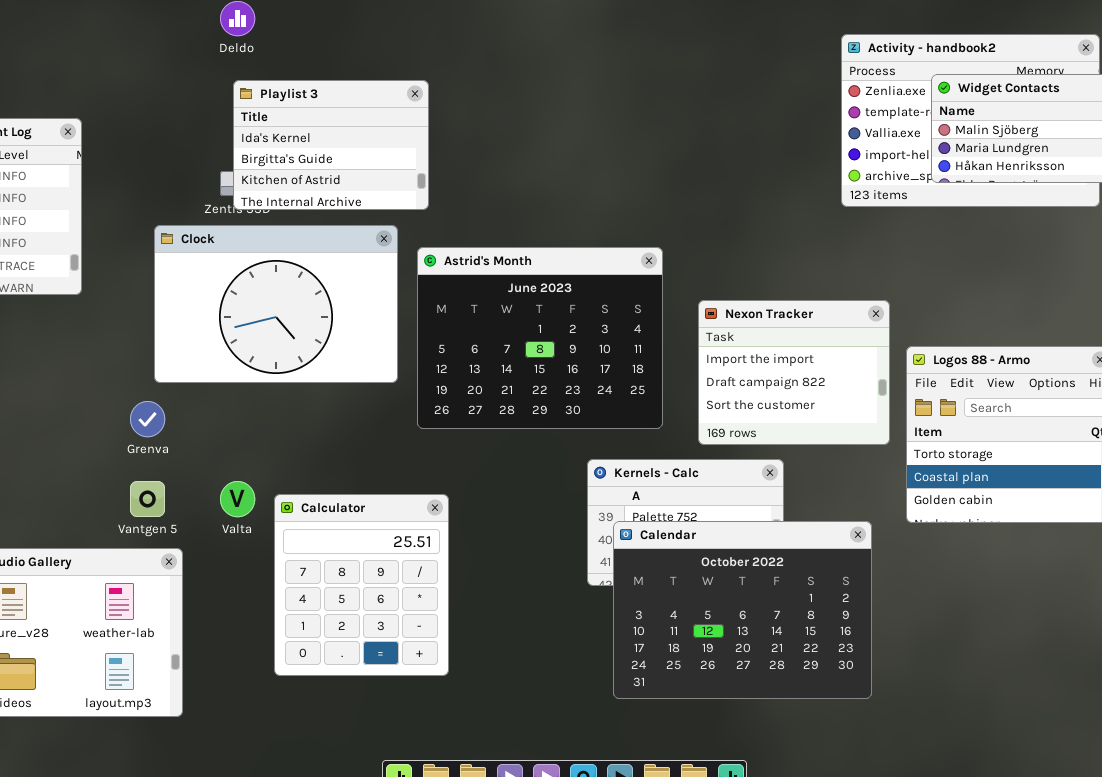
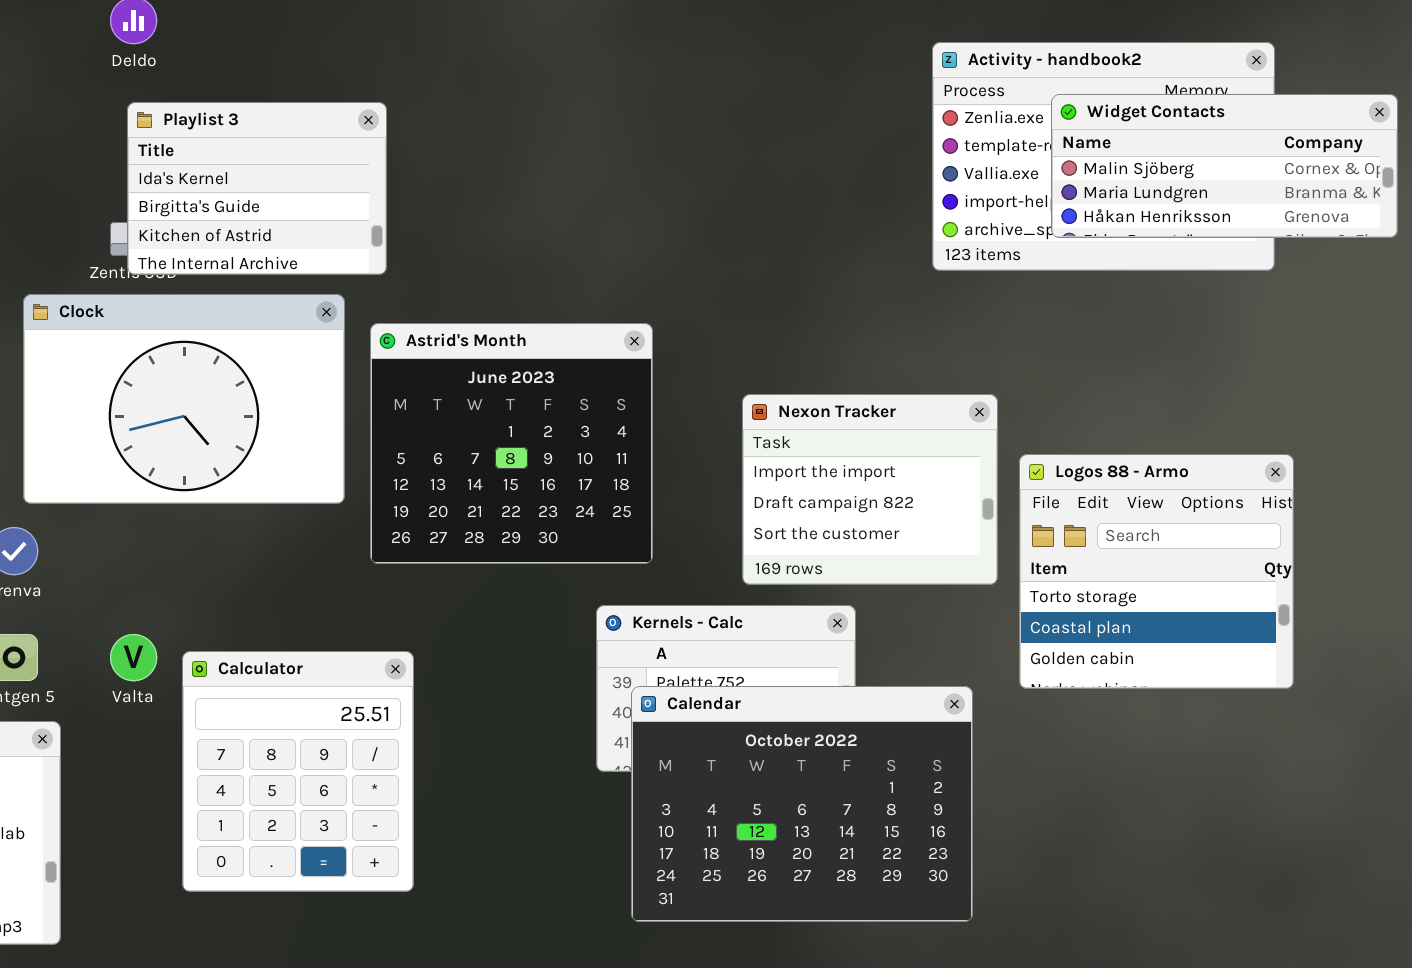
Astrid's Month: [417,247,663,429] -> [370,323,653,564], resized

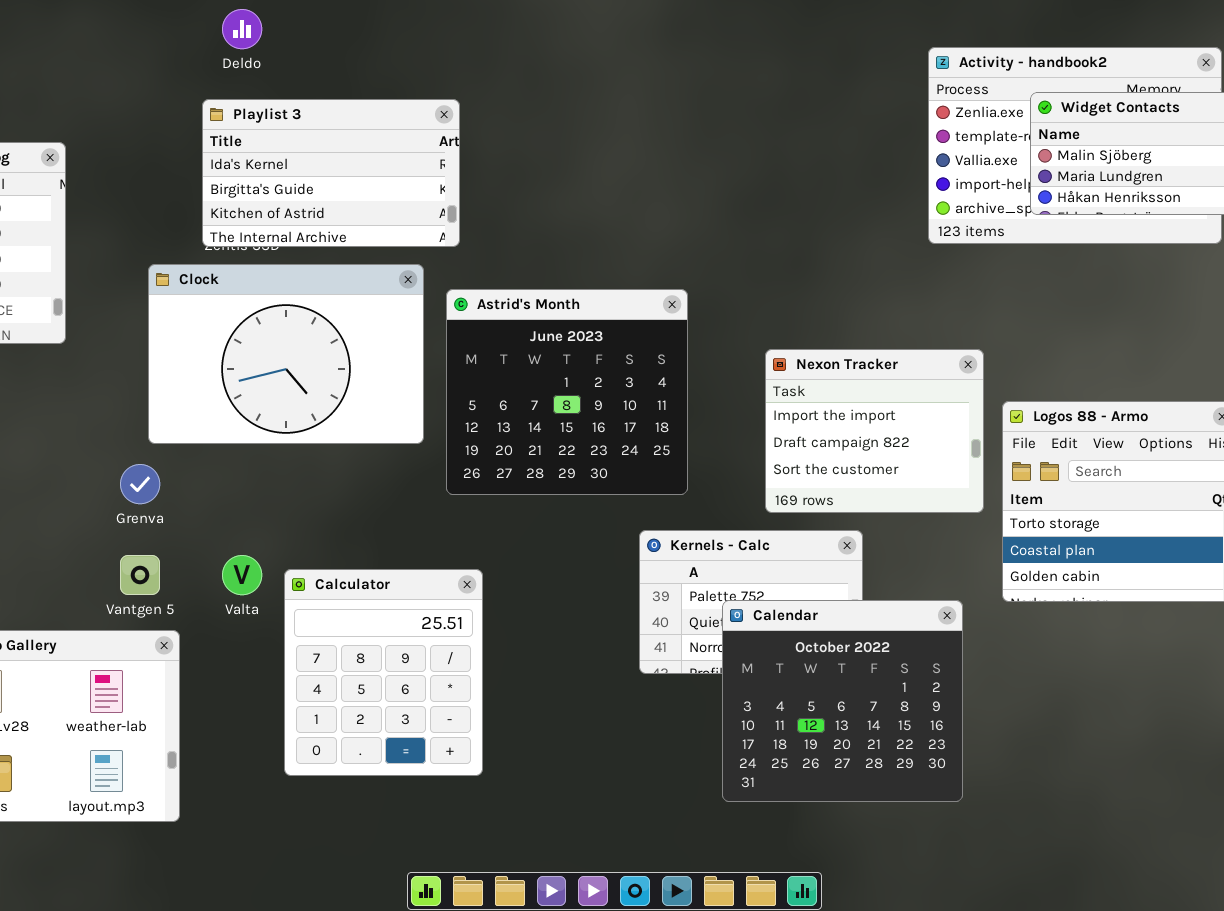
Playlist 3: [127,102,387,275] -> [202,99,460,247], resized
Calendar: [631,686,973,922] -> [722,600,963,802], resized

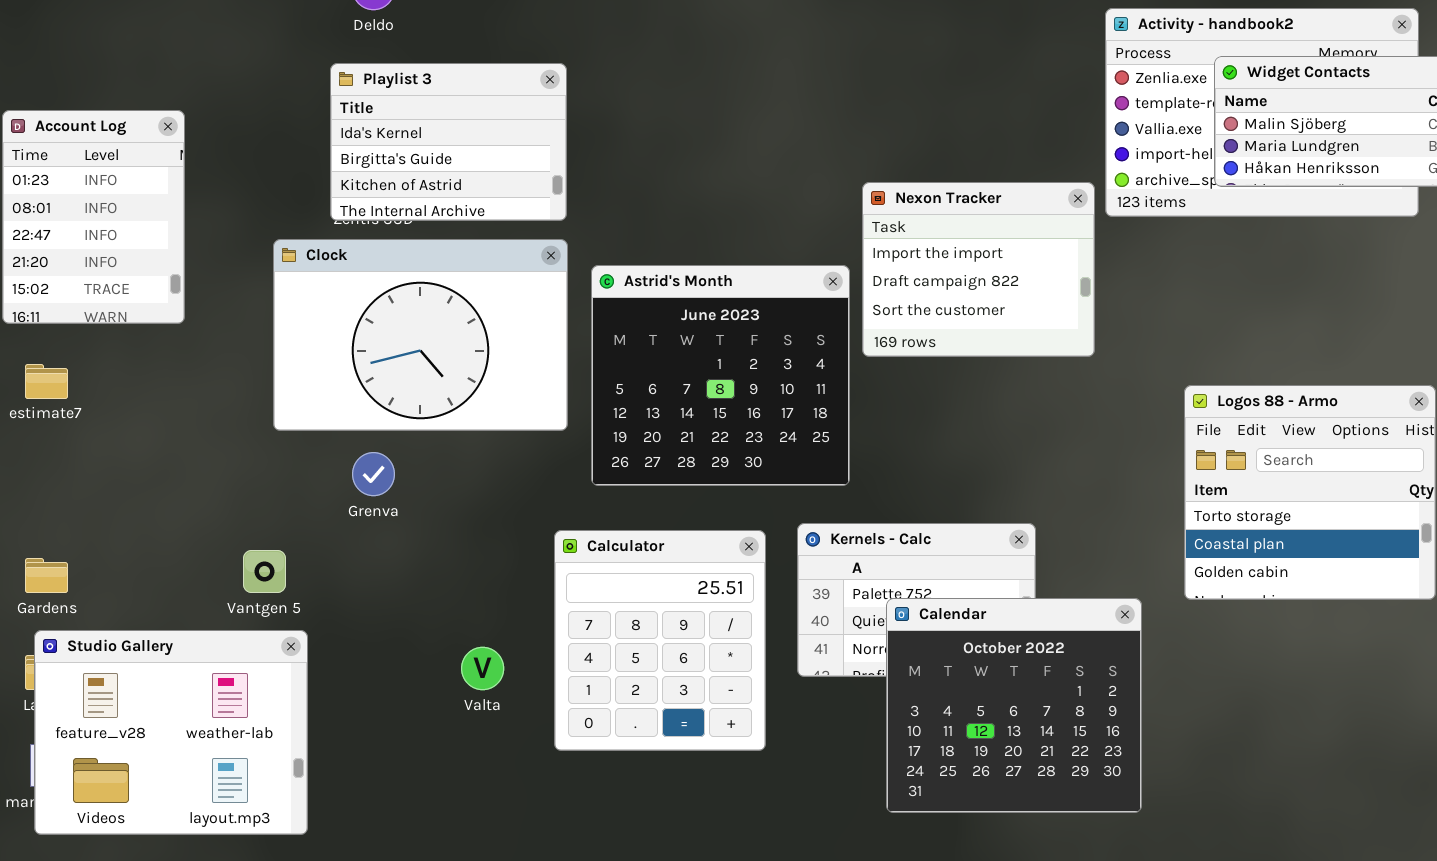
Playlist 3: [202,99,460,247] -> [330,63,567,221], resized
Nexon Tracker: [765,349,984,513] -> [862,182,1095,357], moved
Grenva: [120,464,160,504] -> [352,452,395,496], moved
Valta: [222,555,262,595] -> [461,647,504,690], moved
Calculator: [284,569,483,776] -> [554,530,766,751], moved

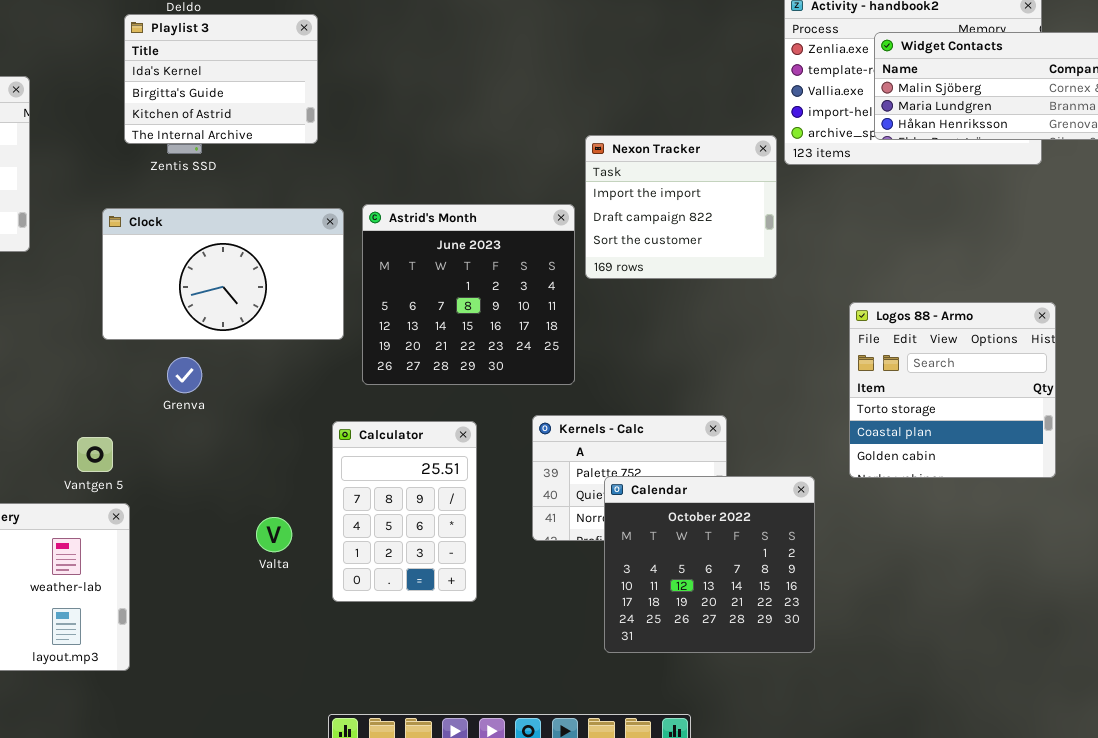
Playlist 3: [330,63,567,221] -> [124,14,318,144], moved
Clock: [273,239,568,431] -> [102,208,344,340], resized
Calculator: [554,530,766,751] -> [332,421,477,602], resized

